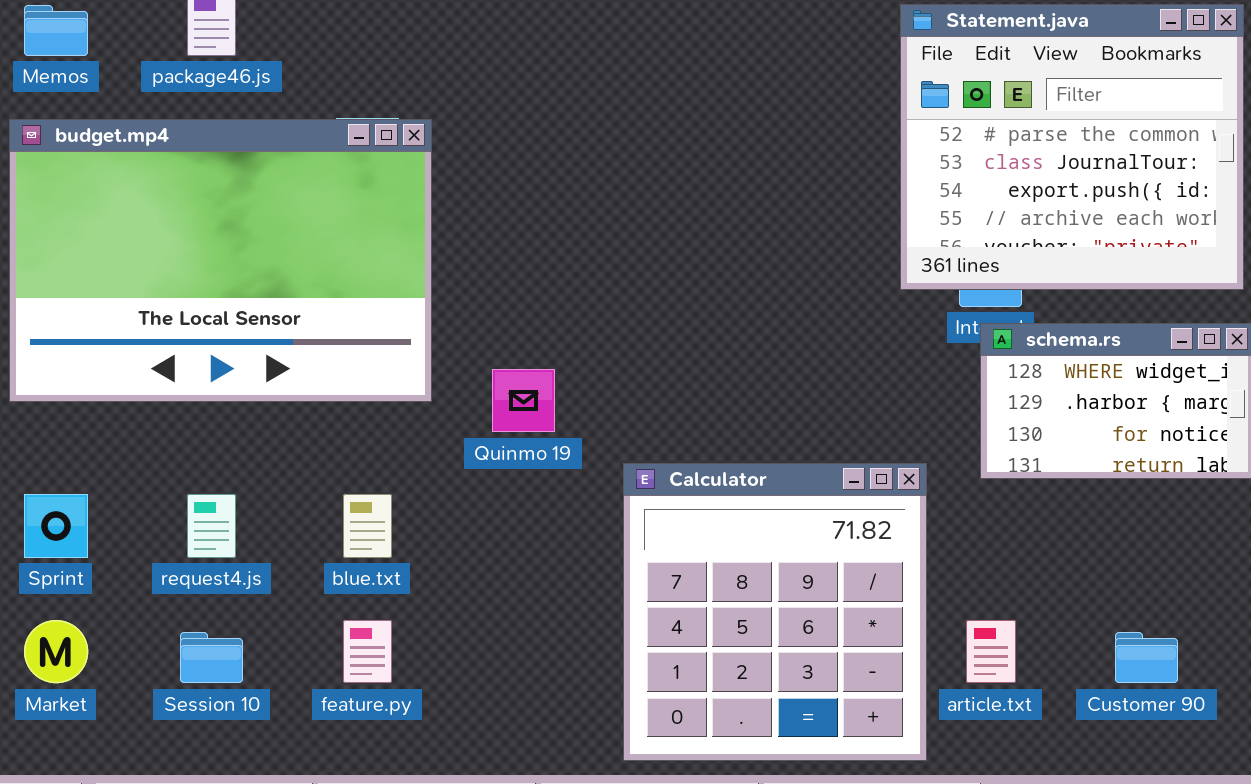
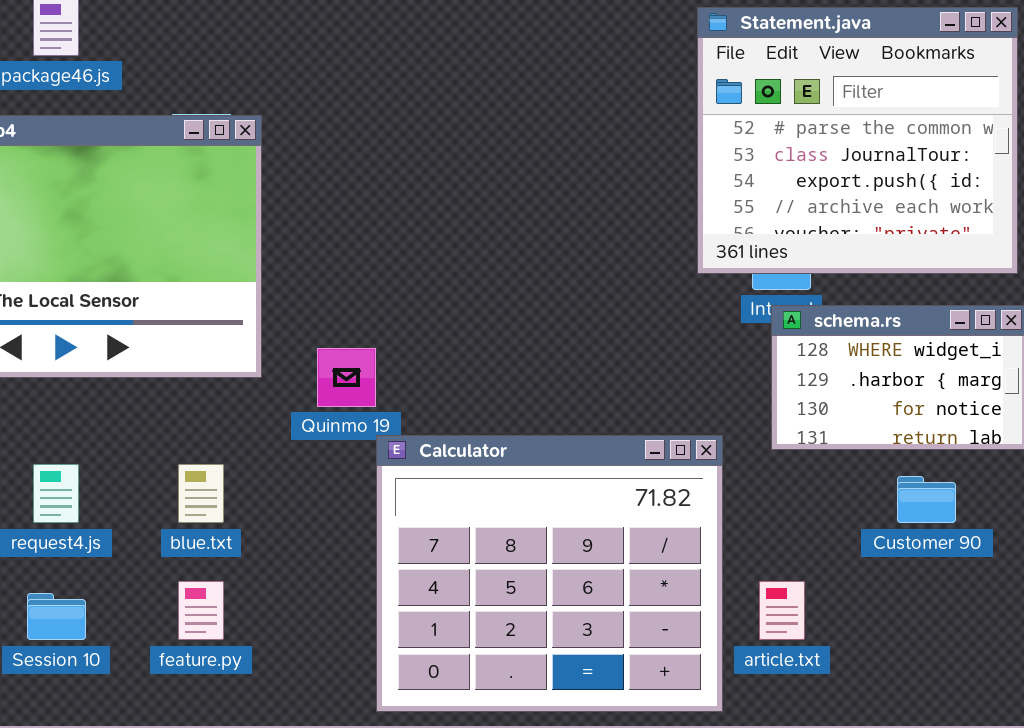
Calculator: [623,463,927,761] -> [376,435,723,712], resized
Customer 90: [1115,632,1178,683] -> [897,476,956,523], moved

